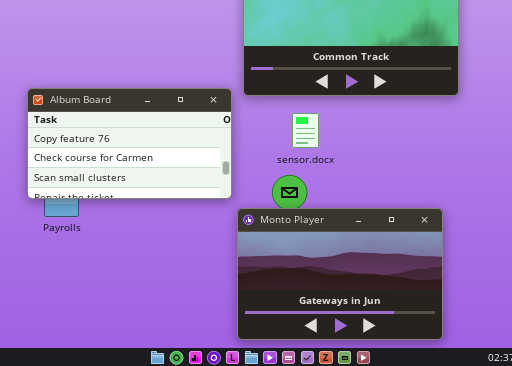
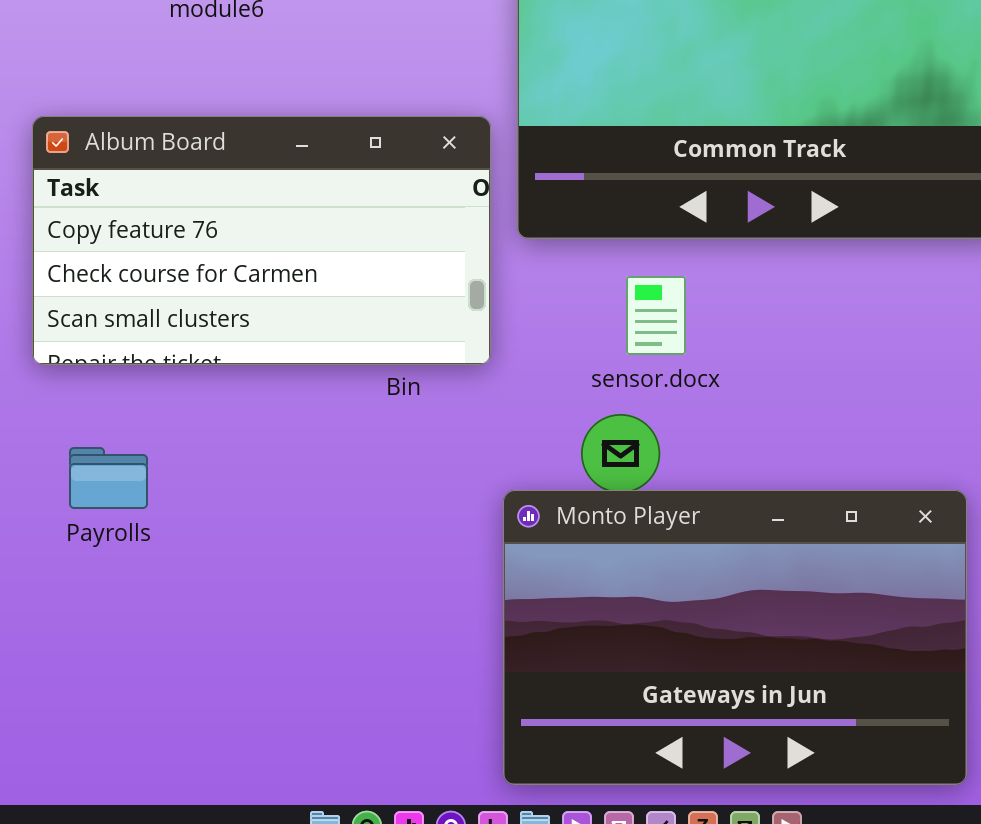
Album Board: [27,88,232,199] -> [32,116,491,365], moved

